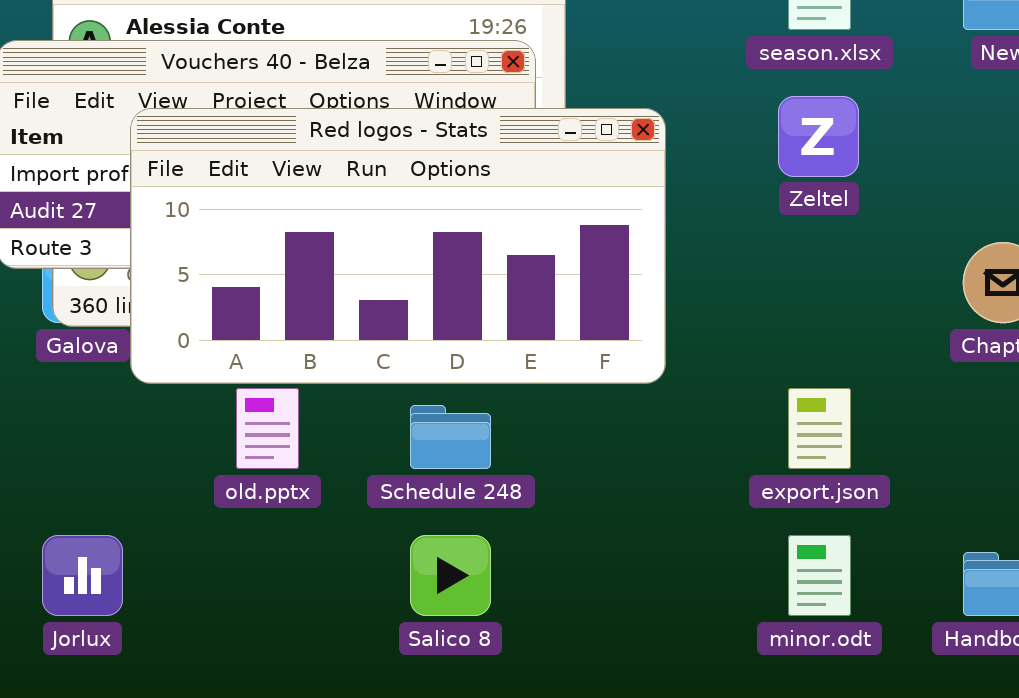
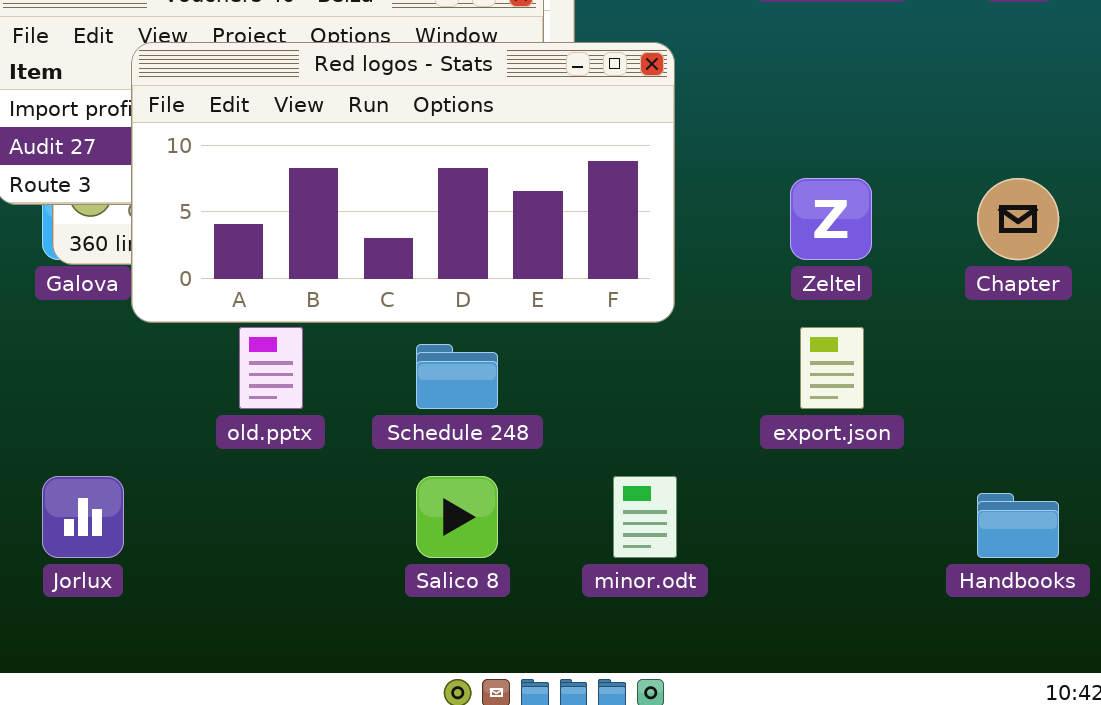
Zeltel: [778,96,859,177] -> [790,178,872,260], moved
minor.odt: [788,535,851,616] -> [613,476,677,558], moved

